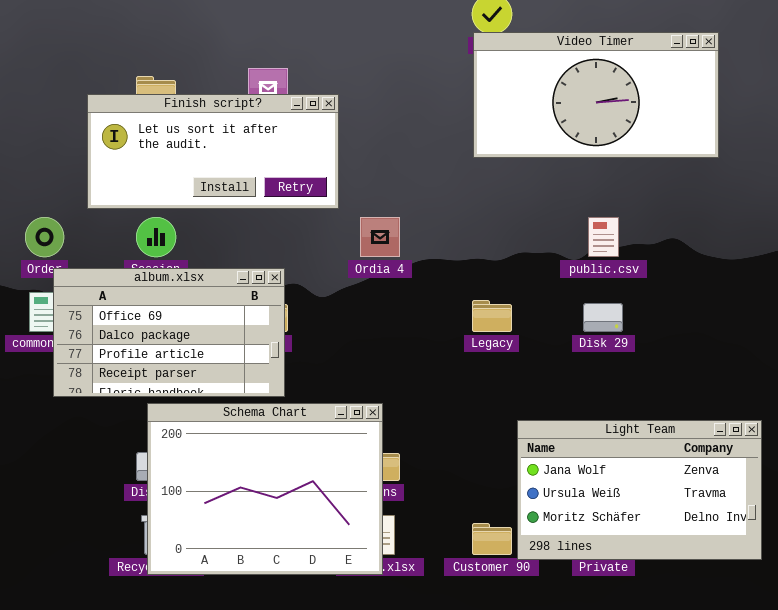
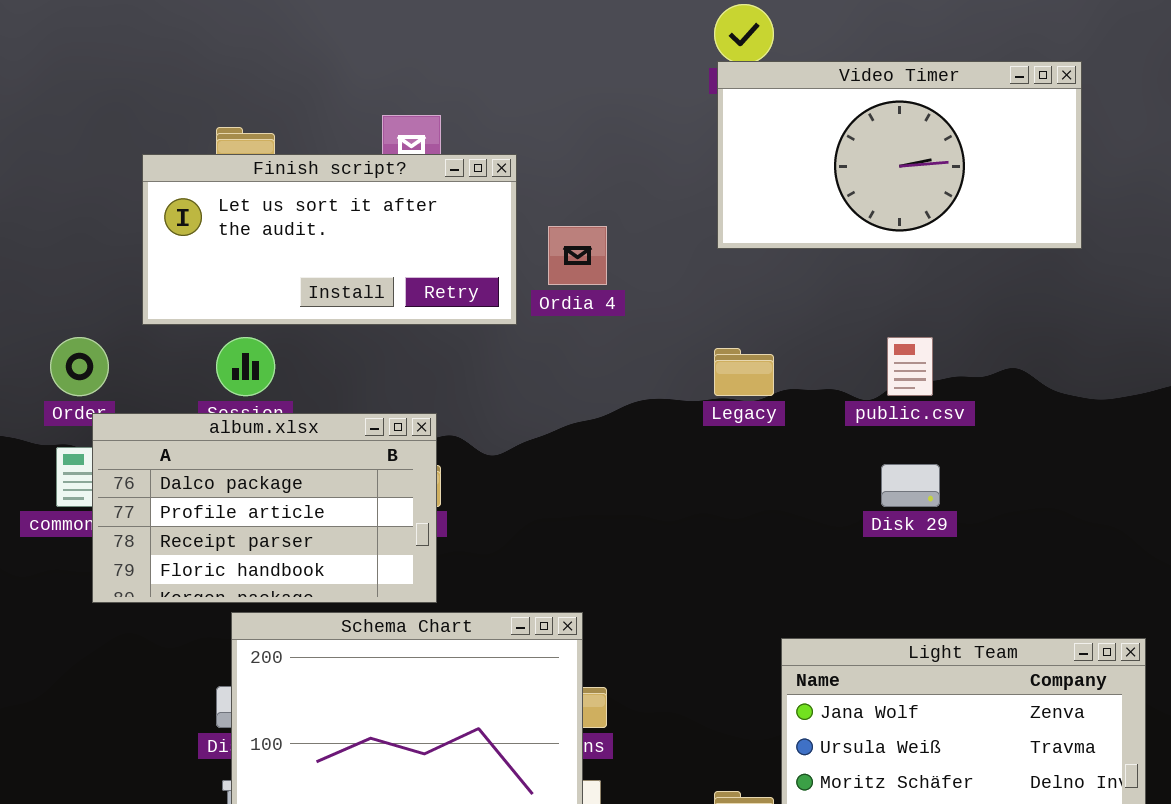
Ordia 4: [360,217,400,257] -> [548,226,607,285], moved
album.xlsx: [53,268,285,397] -> [92,413,437,603], scrolled down 1 row
Legacy: [472,300,512,332] -> [714,348,774,396], moved

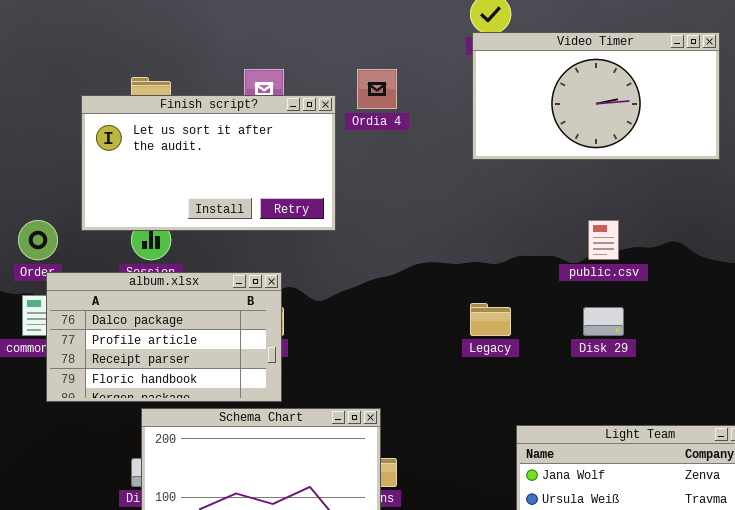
Finish script?: [142,154,517,325] -> [81,95,336,231], resized
Ordia 4: [548,226,607,285] -> [357,69,397,109], moved
Legacy: [714,348,774,396] -> [470,303,511,336], moved

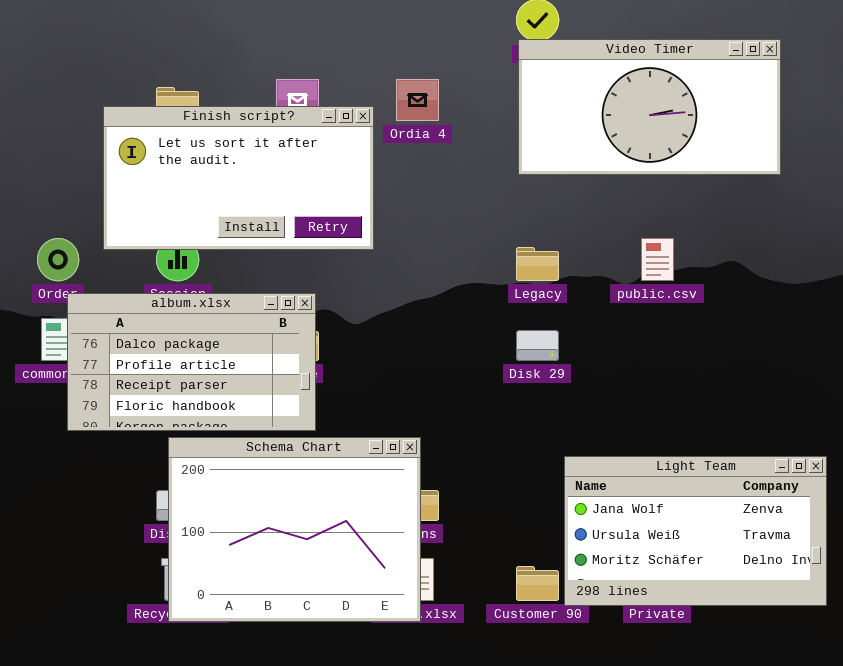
Legacy: [470,303,511,336] -> [516,247,559,281], moved
Disk 29: [583,307,624,336] -> [516,330,559,361], moved

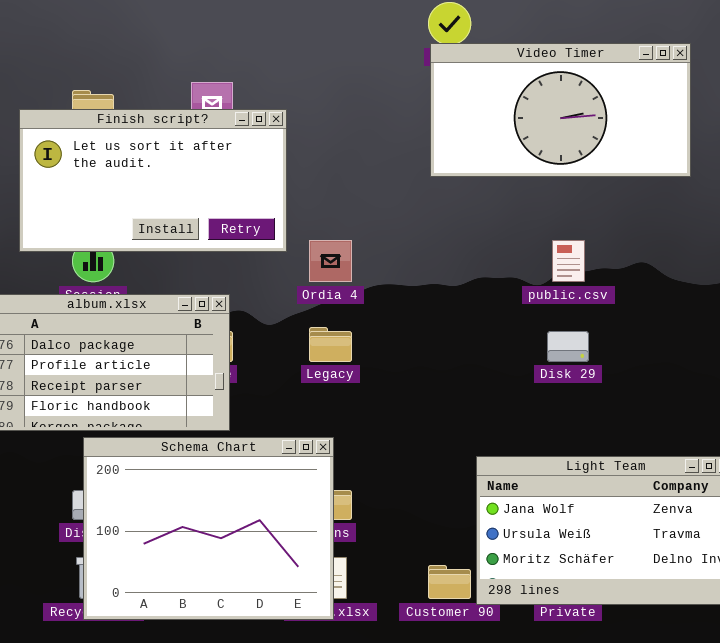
Ordia 4: [396,79,439,121] -> [309,240,352,282], moved
Legacy: [516,247,559,281] -> [309,327,352,362], moved
Disk 29: [516,330,559,361] -> [547,331,589,362], moved

